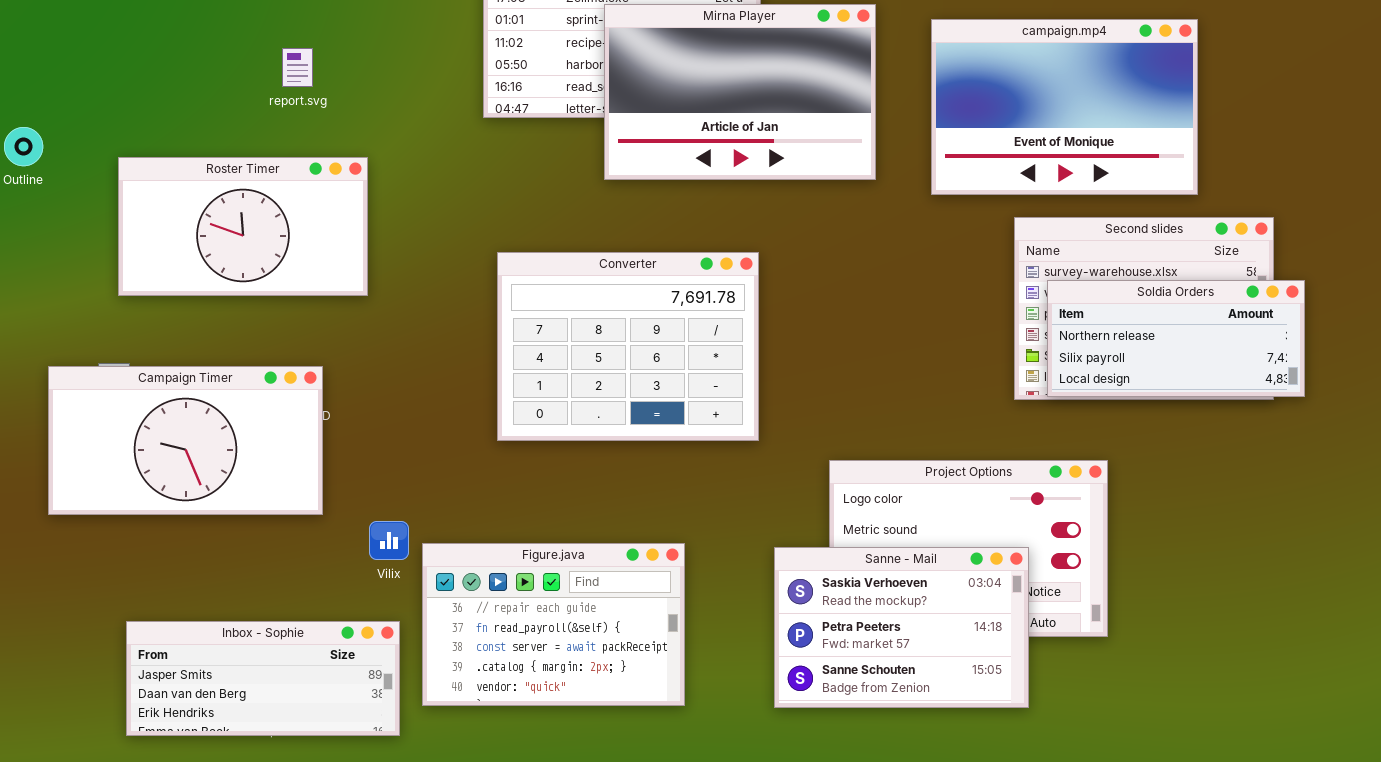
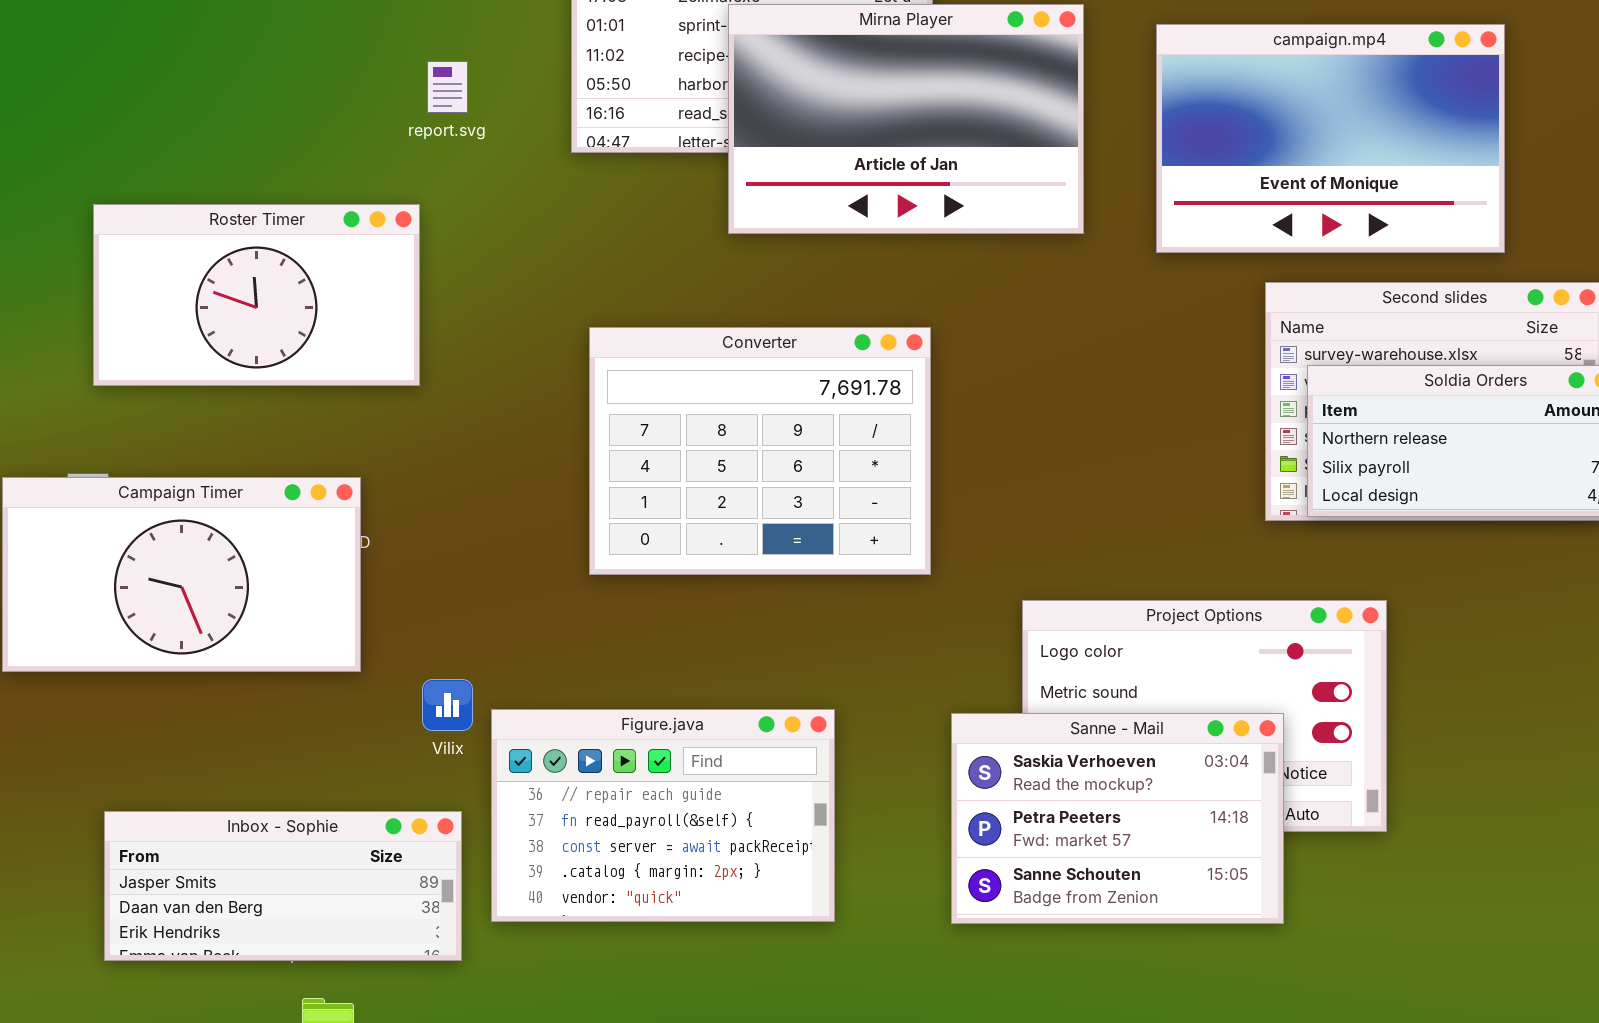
report.svg: [282,48,313,87] -> [427,61,468,113], moved

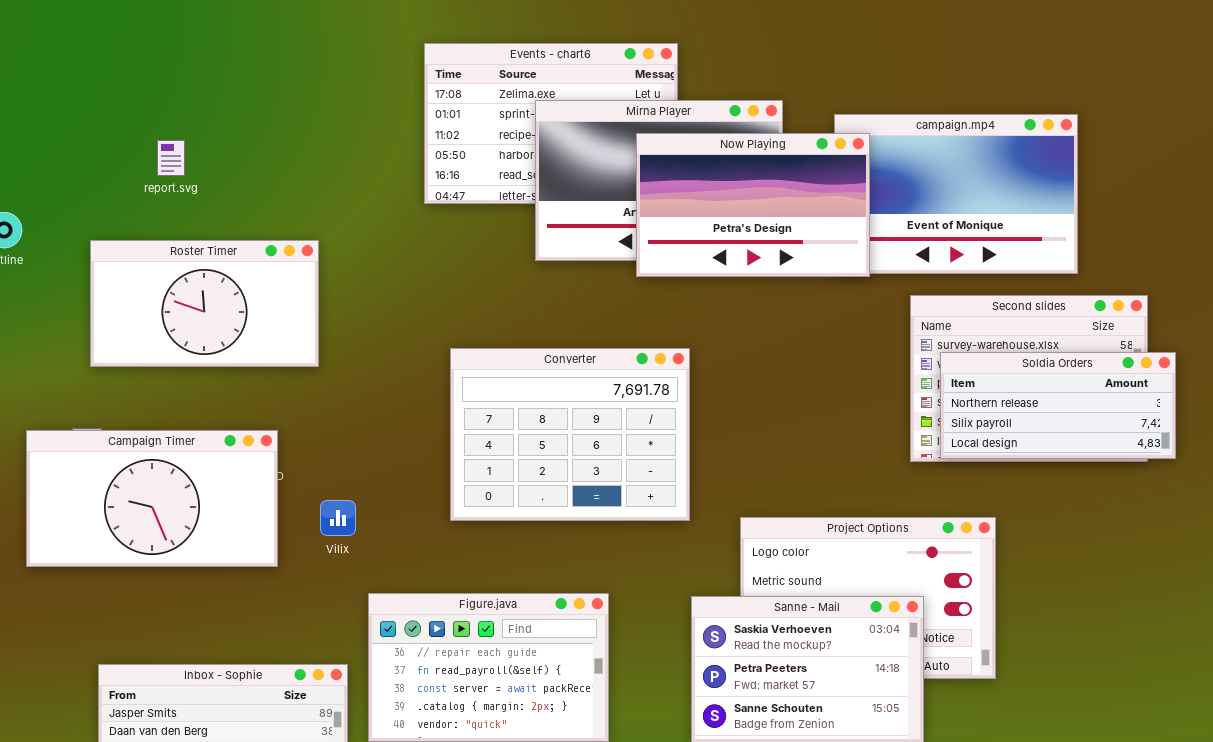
Now Playing: none -> [636,133,870,277], opened
report.svg: [427,61,468,113] -> [157,140,185,176], moved
Converter: [589,327,931,575] -> [450,348,690,521], moved
Vilix: [422,679,473,731] -> [320,500,356,536], moved

